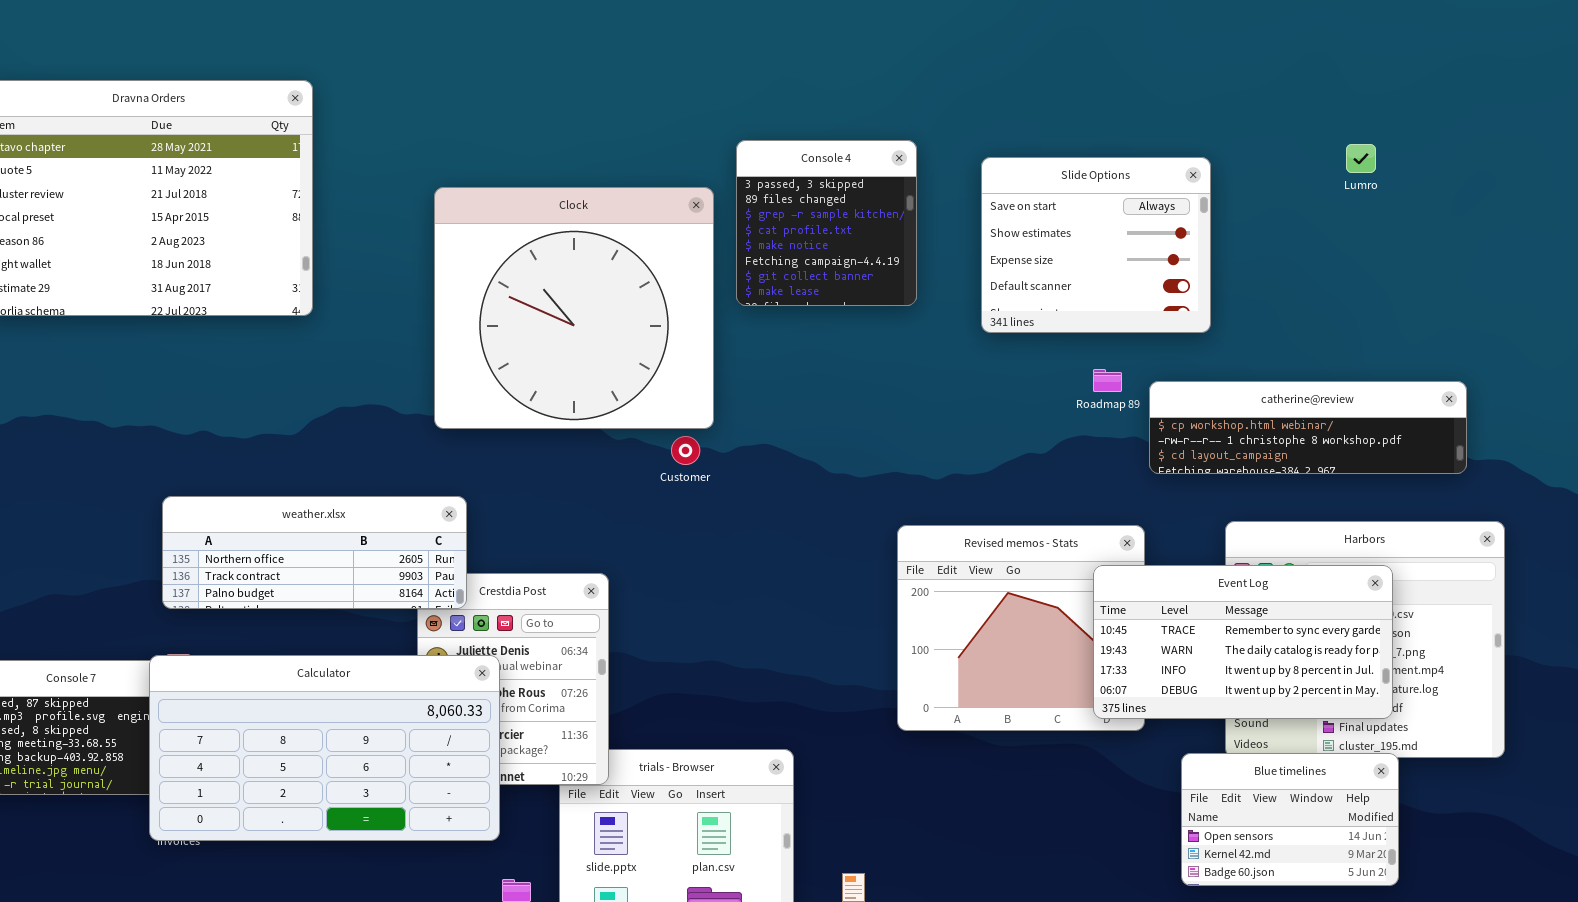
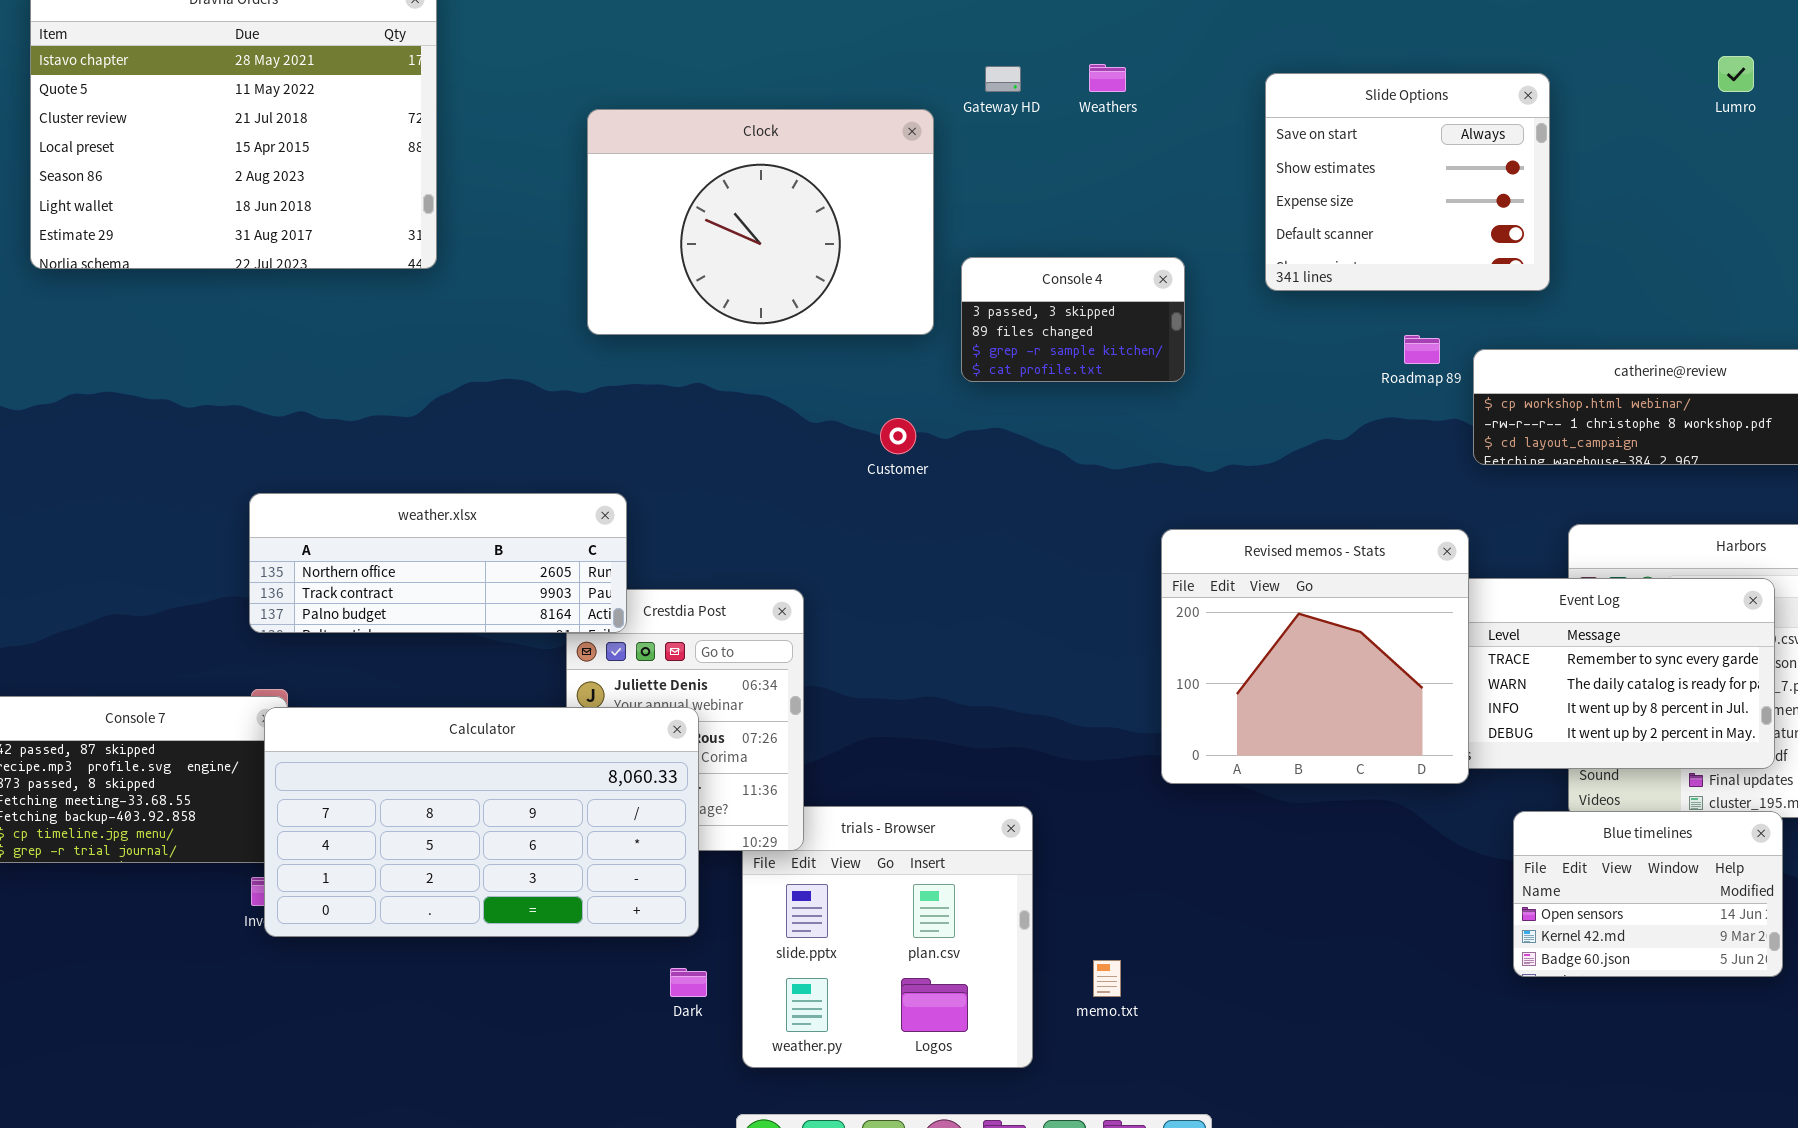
Console 4: [736,140,917,306] -> [961,257,1185,382], moved, resized
Clock: [434,187,714,429] -> [587,109,934,335], resized
Revised memos - Stats: [897,525,1145,731] -> [1161,529,1469,784], raised
Calculator: [149,655,500,841] -> [264,707,699,937], moved

